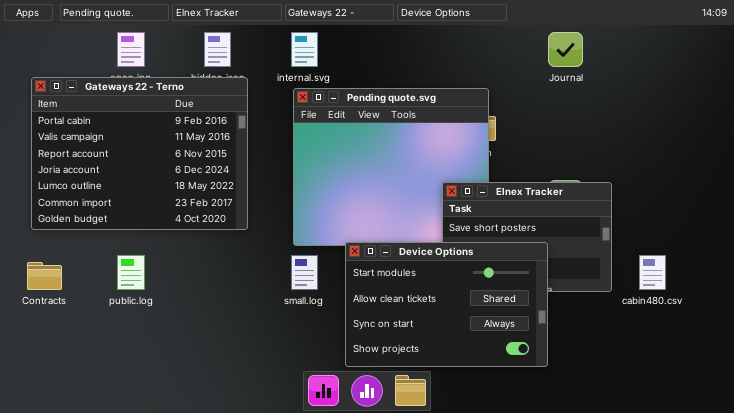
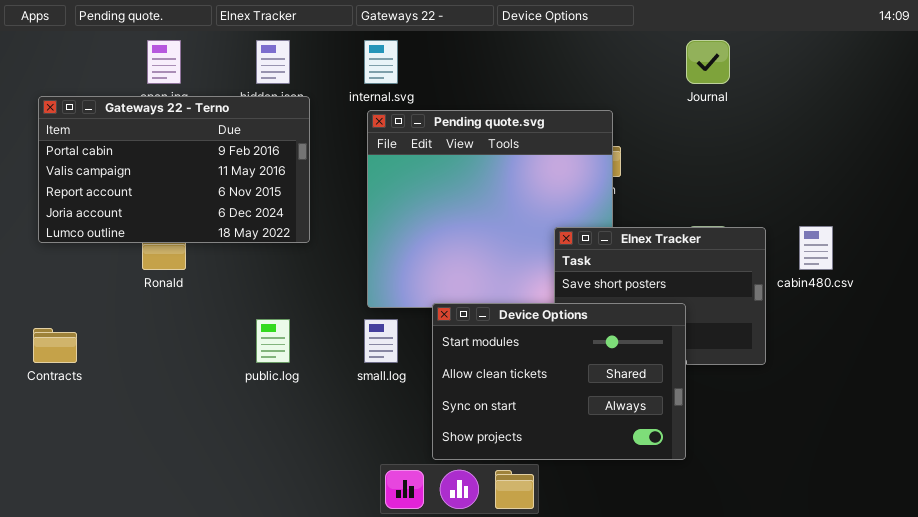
Gateways 22 - Terno: [31,77,248,230] -> [38,96,310,243], resized
public.log: [117,255,145,290] -> [256,319,290,363], moved
cabin480.csv: [639,255,666,290] -> [799,226,833,270], moved

